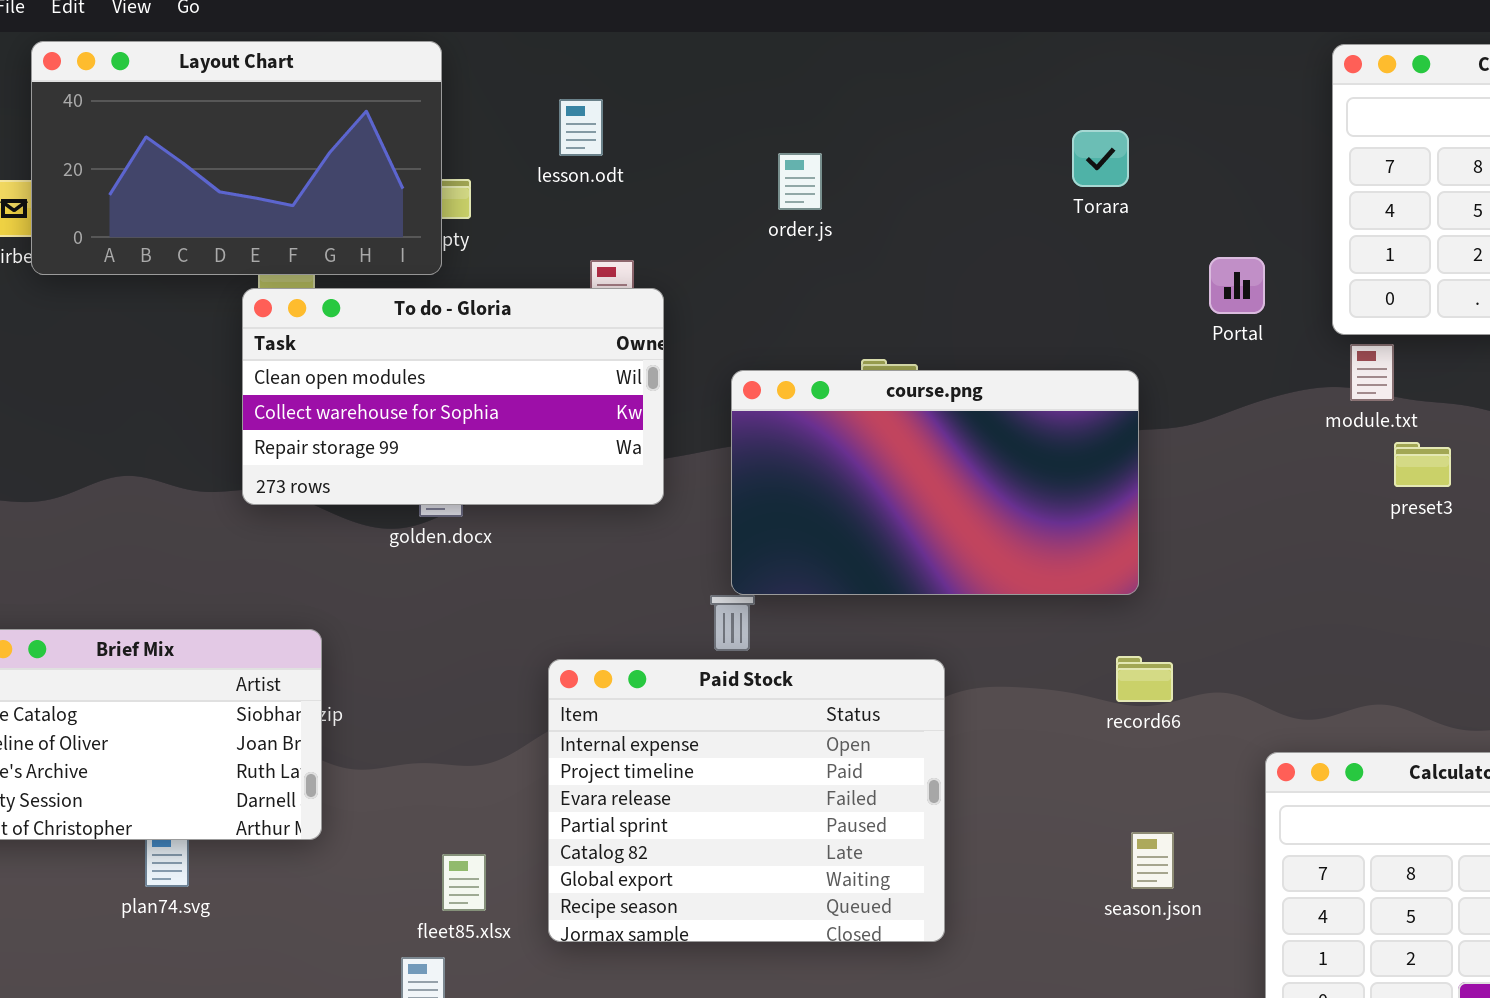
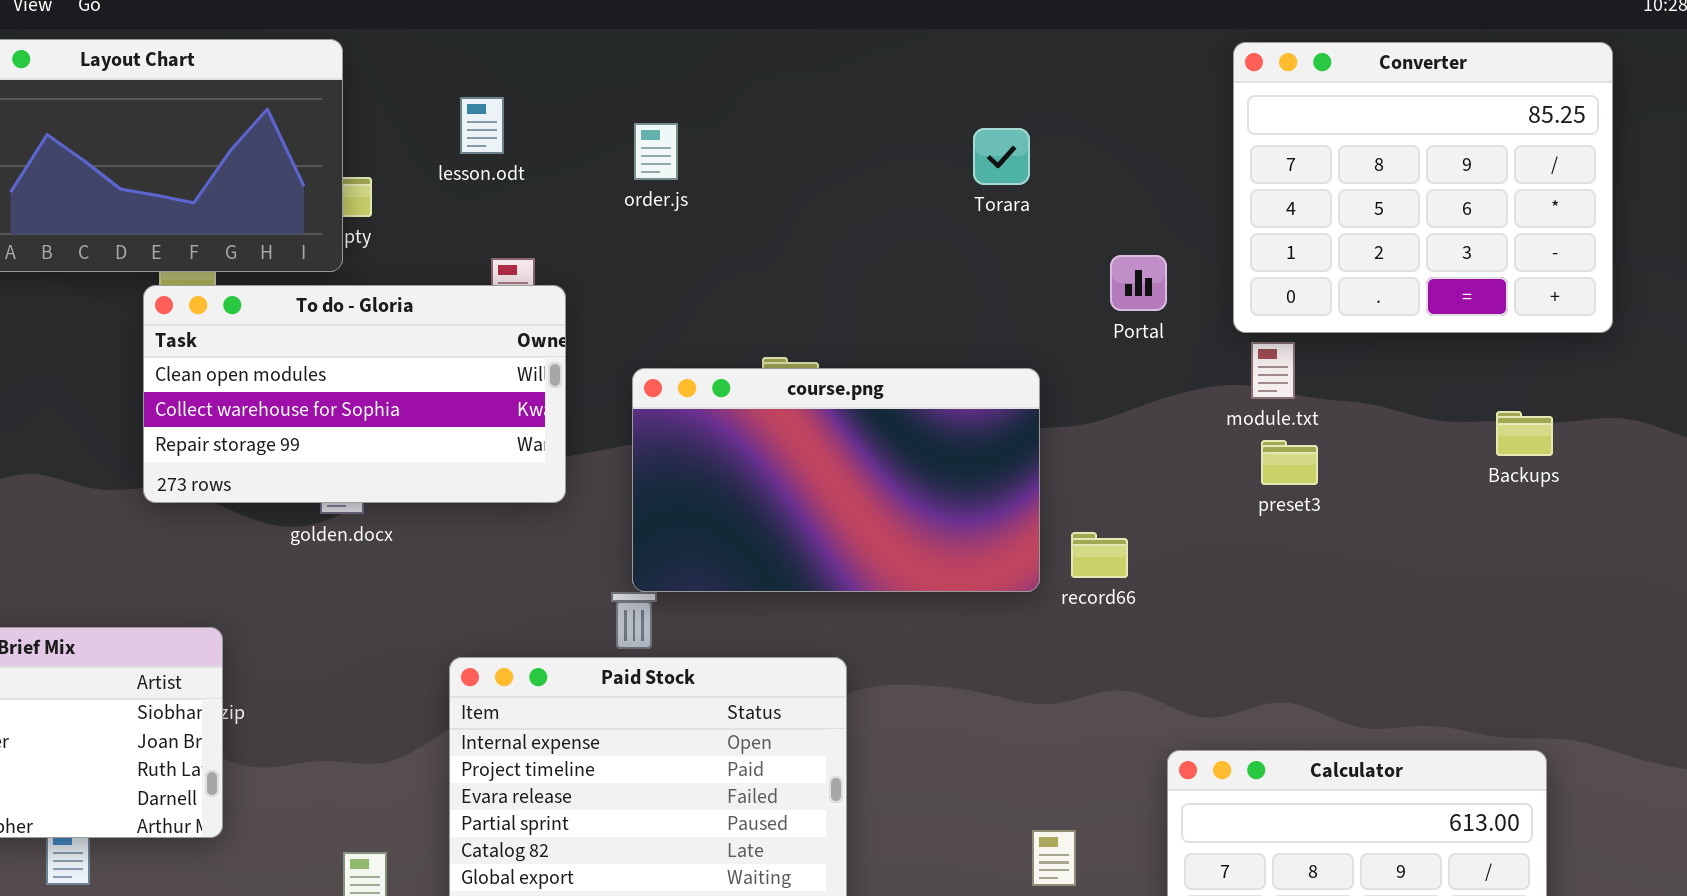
order.js: [778,153,822,210] -> [634,123,678,180], moved
preset3: [1394,442,1451,487] -> [1261,440,1318,485], moved
record66: [1116,656,1173,702] -> [1071,532,1128,578], moved

